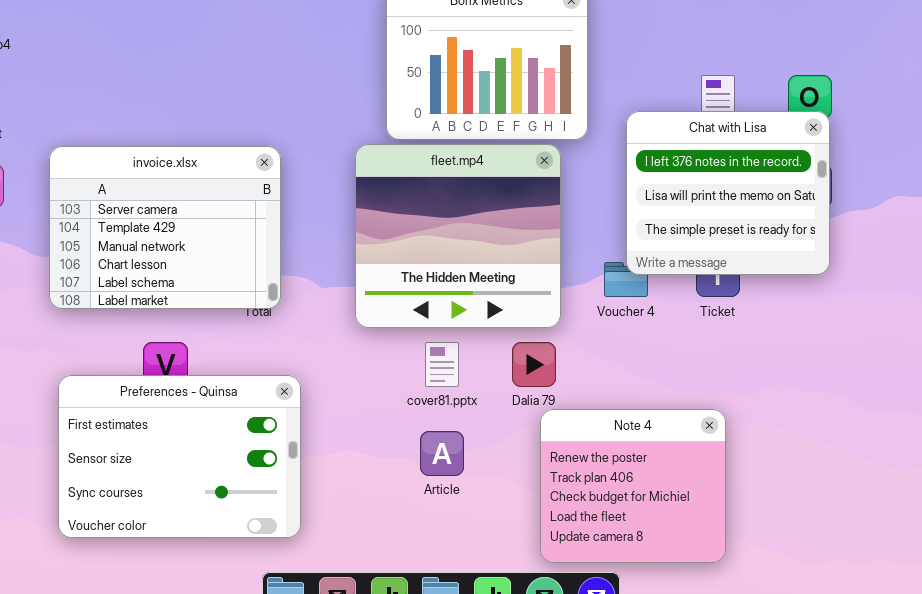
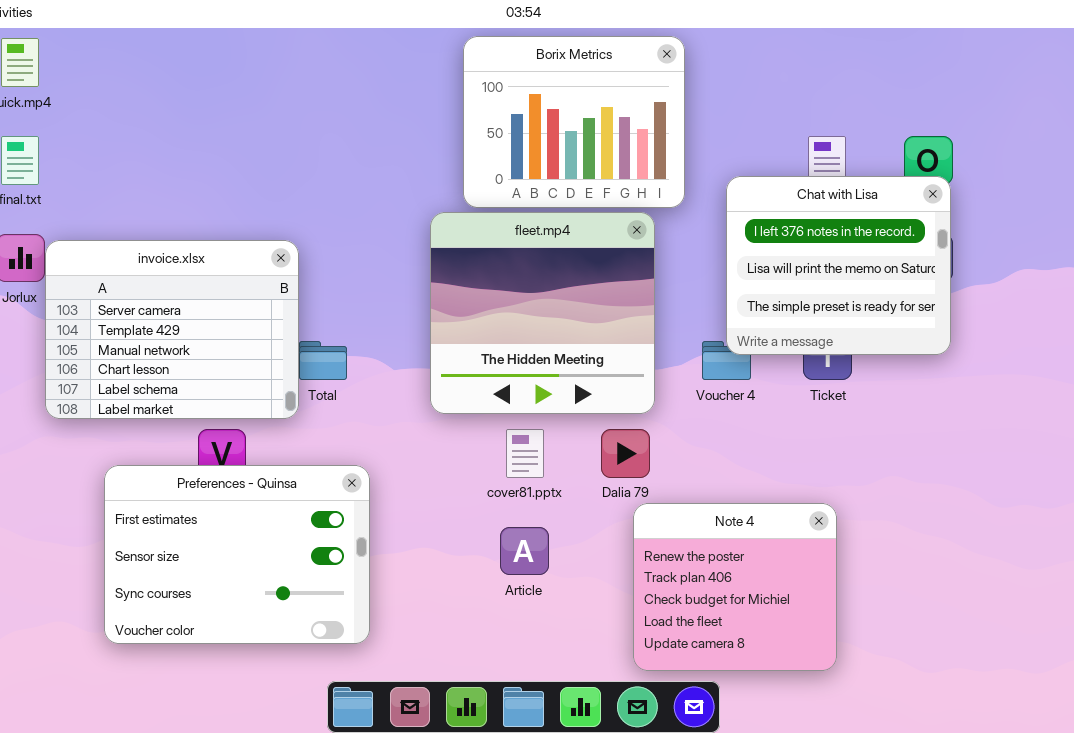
invoice.xlsx: [49,146,281,309] -> [45,240,299,419], moved

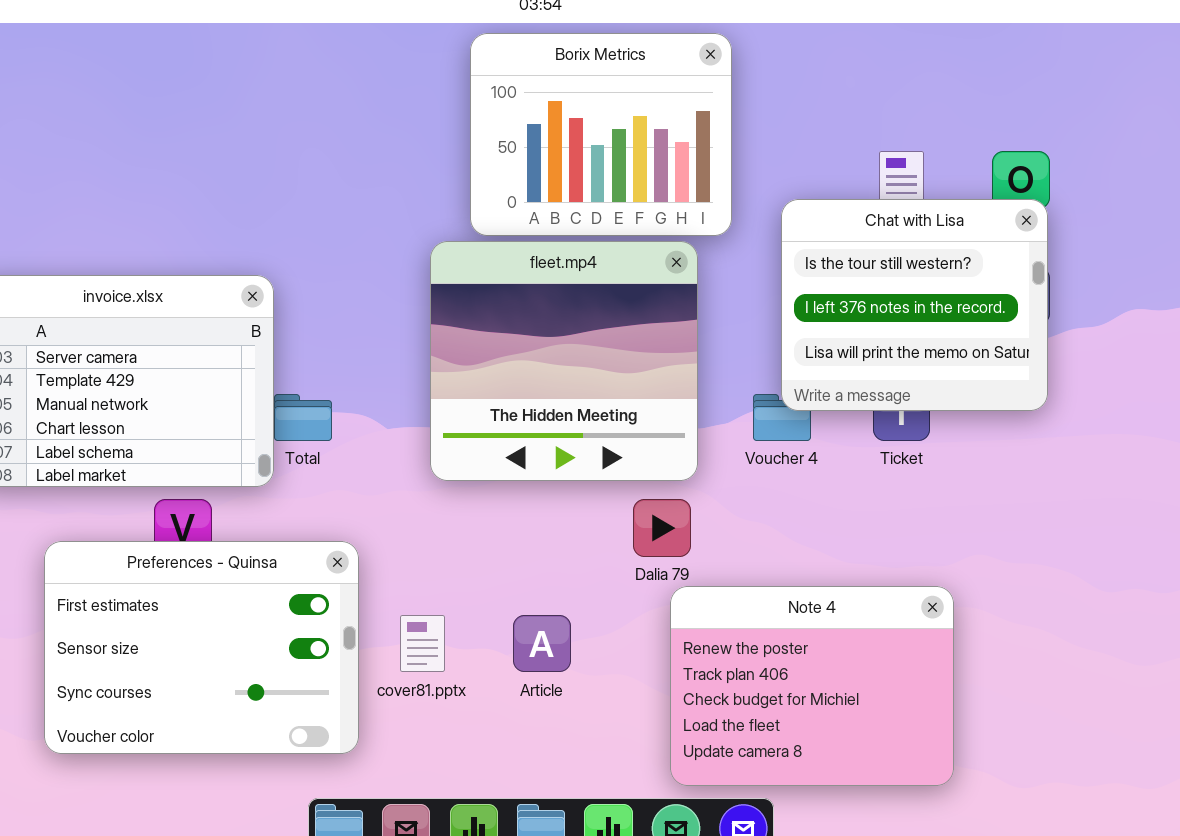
Chat with Lisa: [726,176,951,355] -> [781,199,1048,411], scrolled up 1 row
cover81.pptx: [506,429,544,478] -> [400,615,445,672], moved
Note 4: [633,503,837,671] -> [670,586,954,786], resized

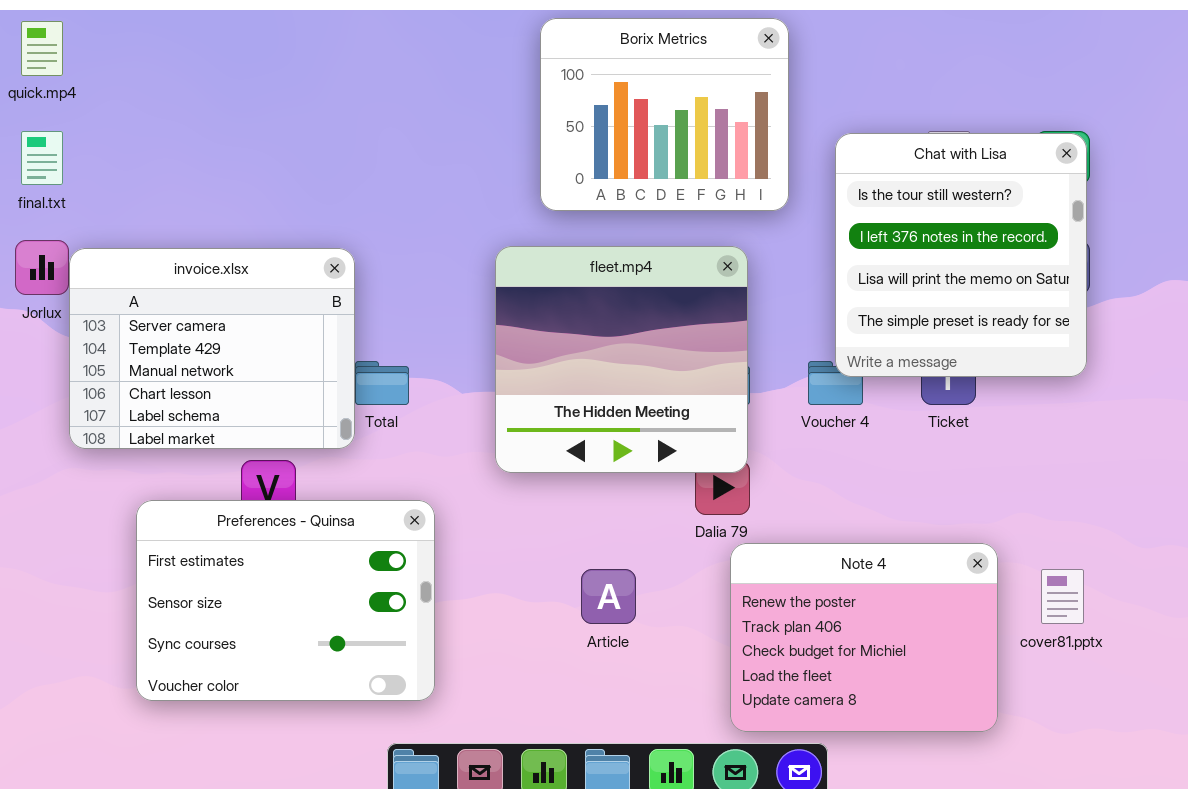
Chat with Lisa: [781,199,1048,411] -> [835,133,1087,377], resized
fleet.mp4: [430,241,698,481] -> [495,246,748,473], moved
cover81.pptx: [400,615,445,672] -> [1041,569,1084,624], moved

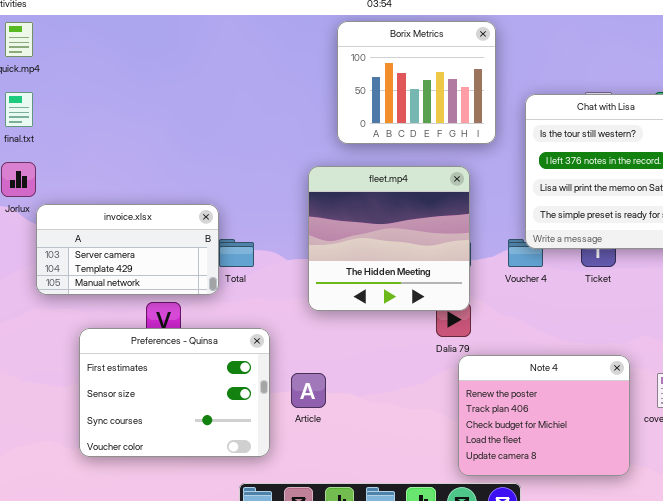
invoice.xlsx: [69,248,355,449] -> [36,204,219,295], resized
Article: [581,569,636,624] -> [291,373,326,408], moved

